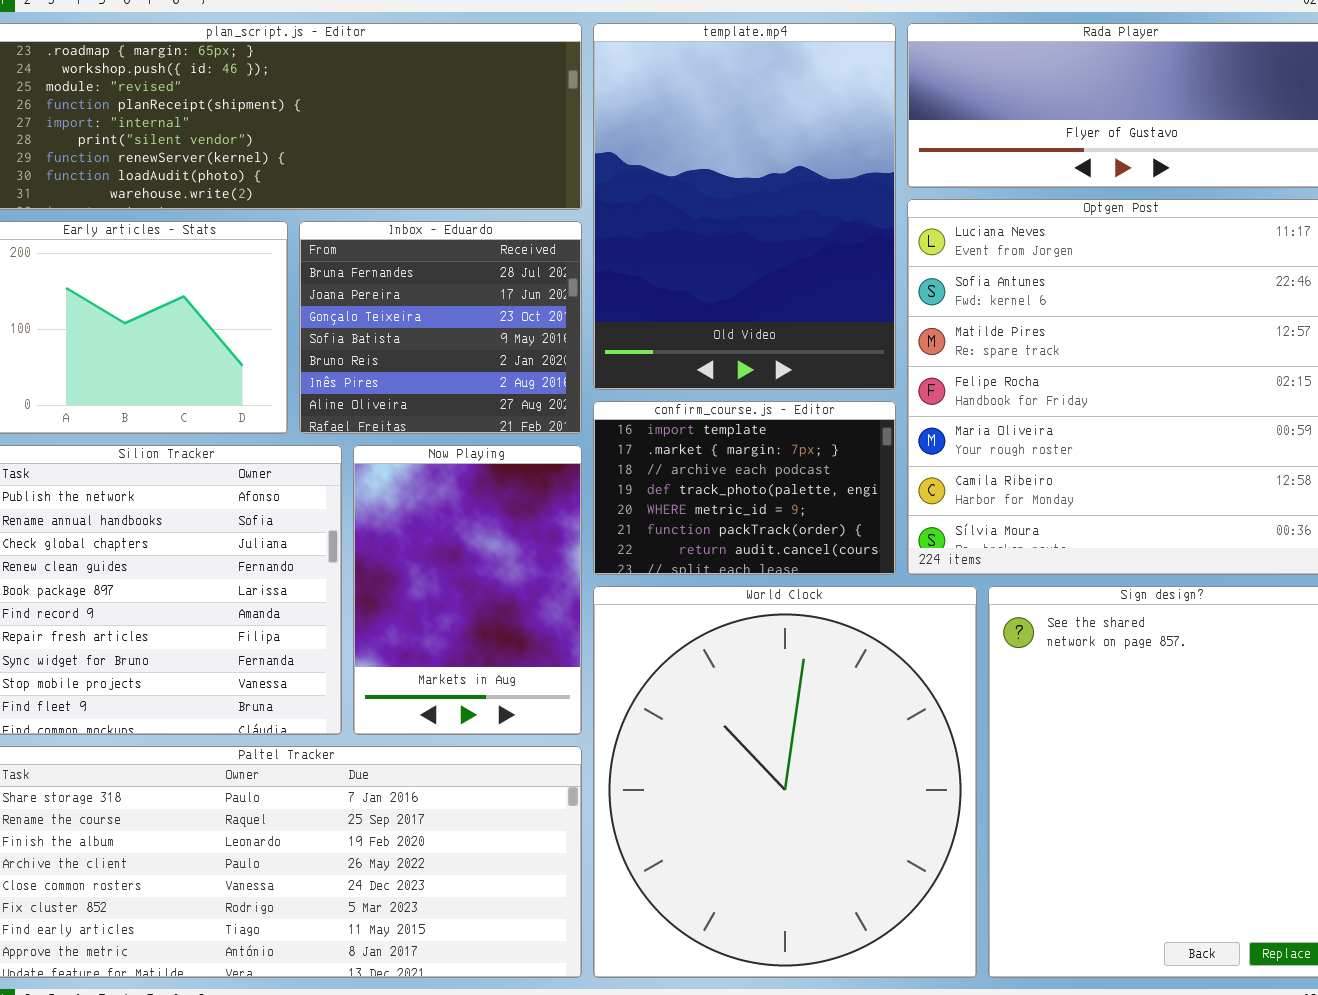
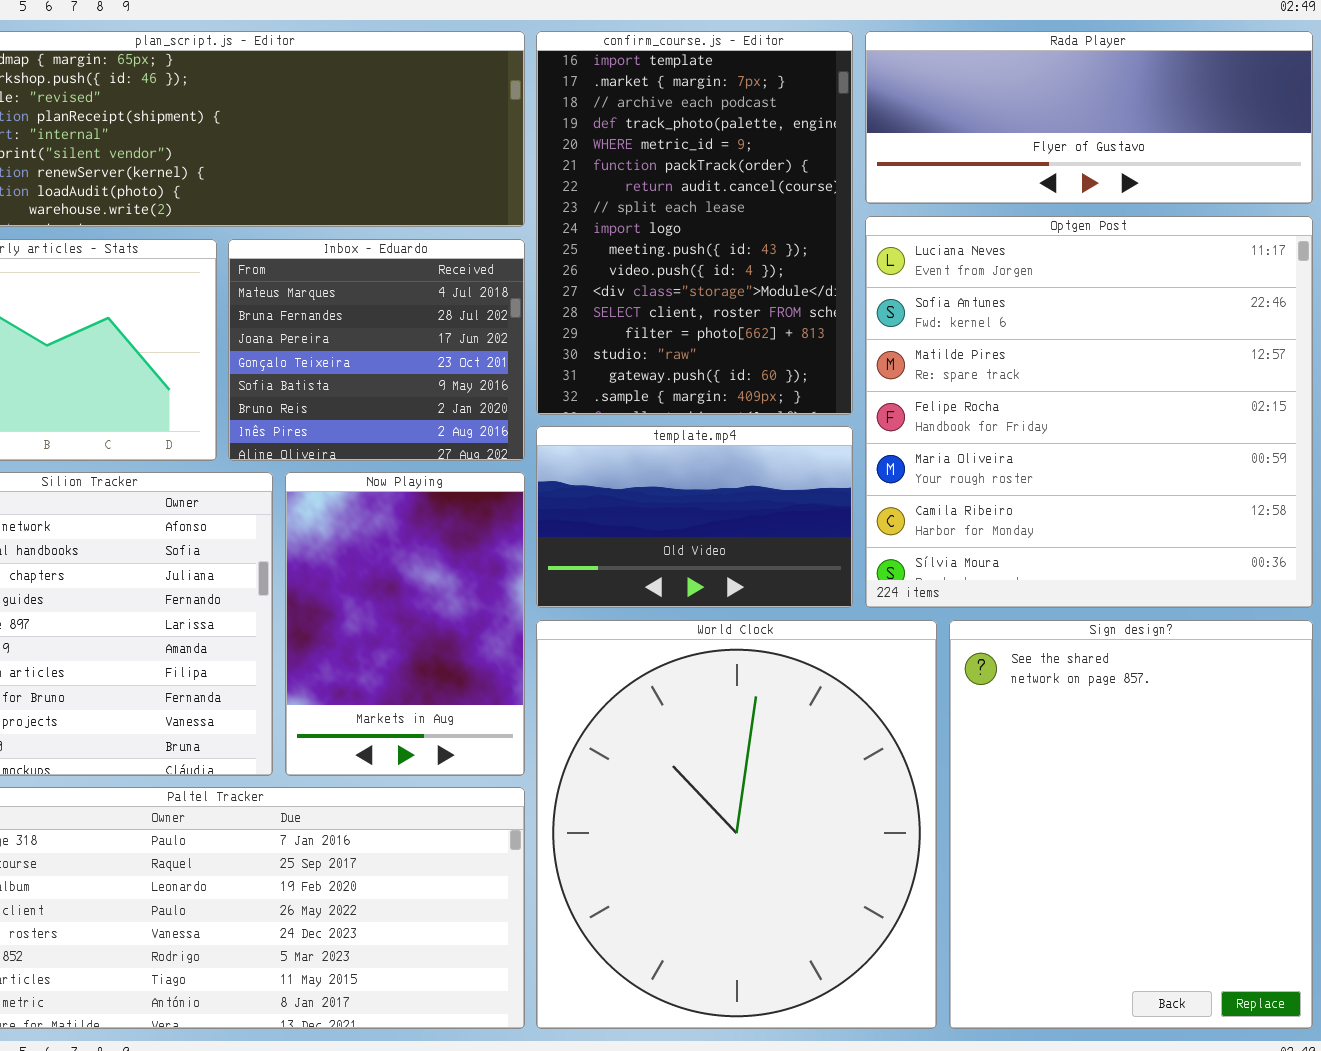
template.mp4: [593,23,896,390] -> [536,426,853,608], moved, resized
Inbox - Eduardo: [299,221,582,434] -> [228,239,525,461], scrolled up 1 row
confirm_course.js - Editor: [593,401,896,575] -> [536,31,853,415], moved, resized

